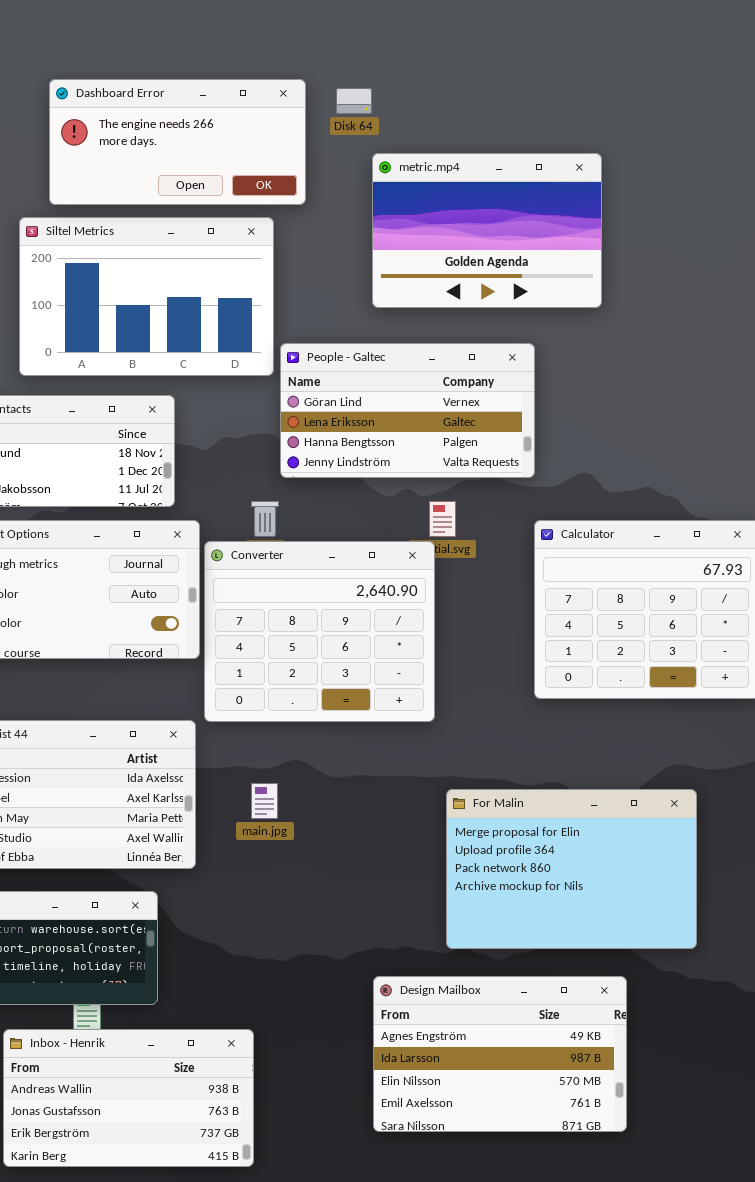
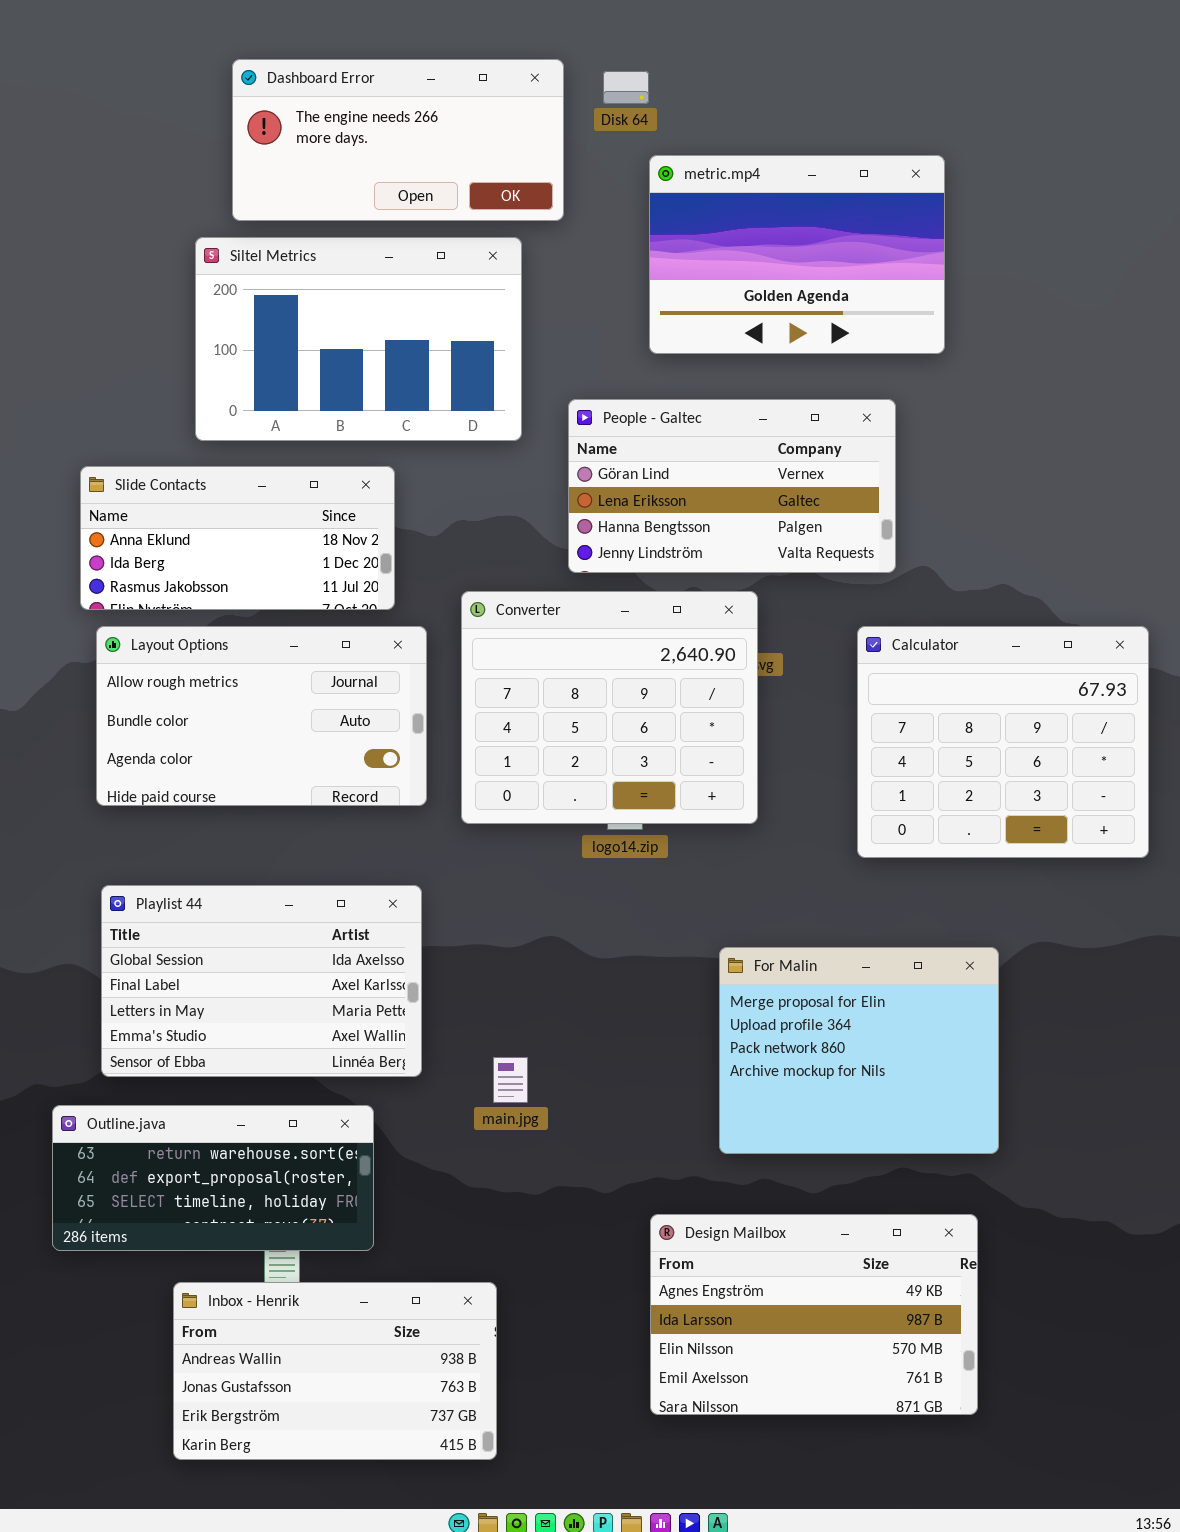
People - Galtec: [280,343,535,478] -> [568,399,896,573], moved
Converter: [204,541,435,722] -> [461,591,758,824], moved
main.jpg: [251,783,278,819] -> [493,1057,528,1103], moved
For Malin: [446,789,697,949] -> [719,947,999,1154], moved, resized

